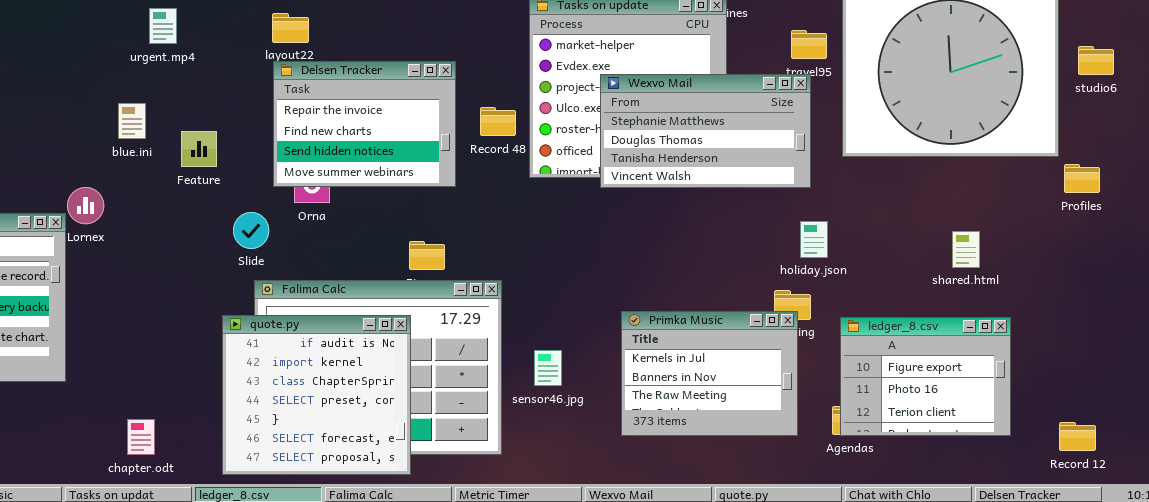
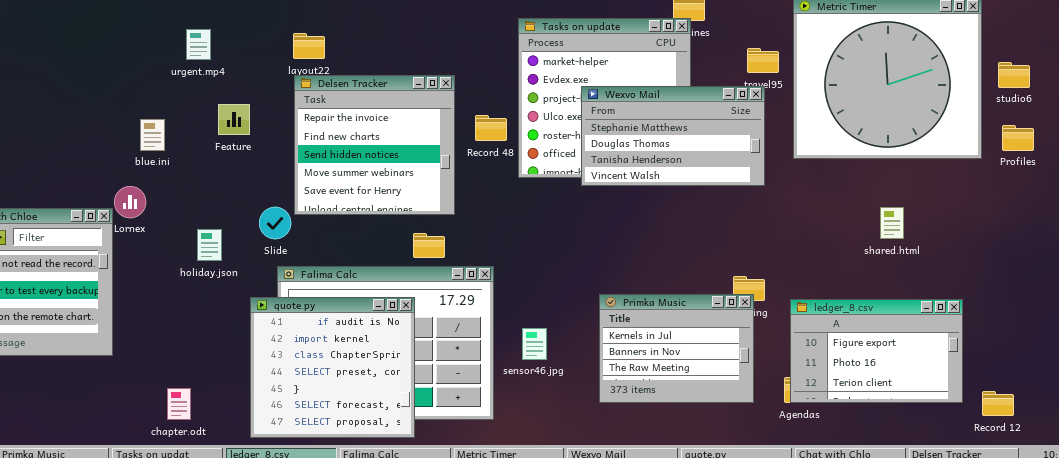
Delsen Tracker: [273,61,456,187] -> [294,75,455,215], resized
blue.ini: [118,103,146,139] -> [140,119,165,151], moved
Feature: [181,131,217,167] -> [218,104,250,135], moved
Profiles: [1064,164,1100,193] -> [1002,125,1034,151], moved
holiday.json: [800,221,828,258] -> [197,229,222,261], moved
shared.html: [952,231,980,268] -> [880,207,904,239], moved
ledger_8.csv: [840,317,1011,436] -> [790,299,963,403], resized

